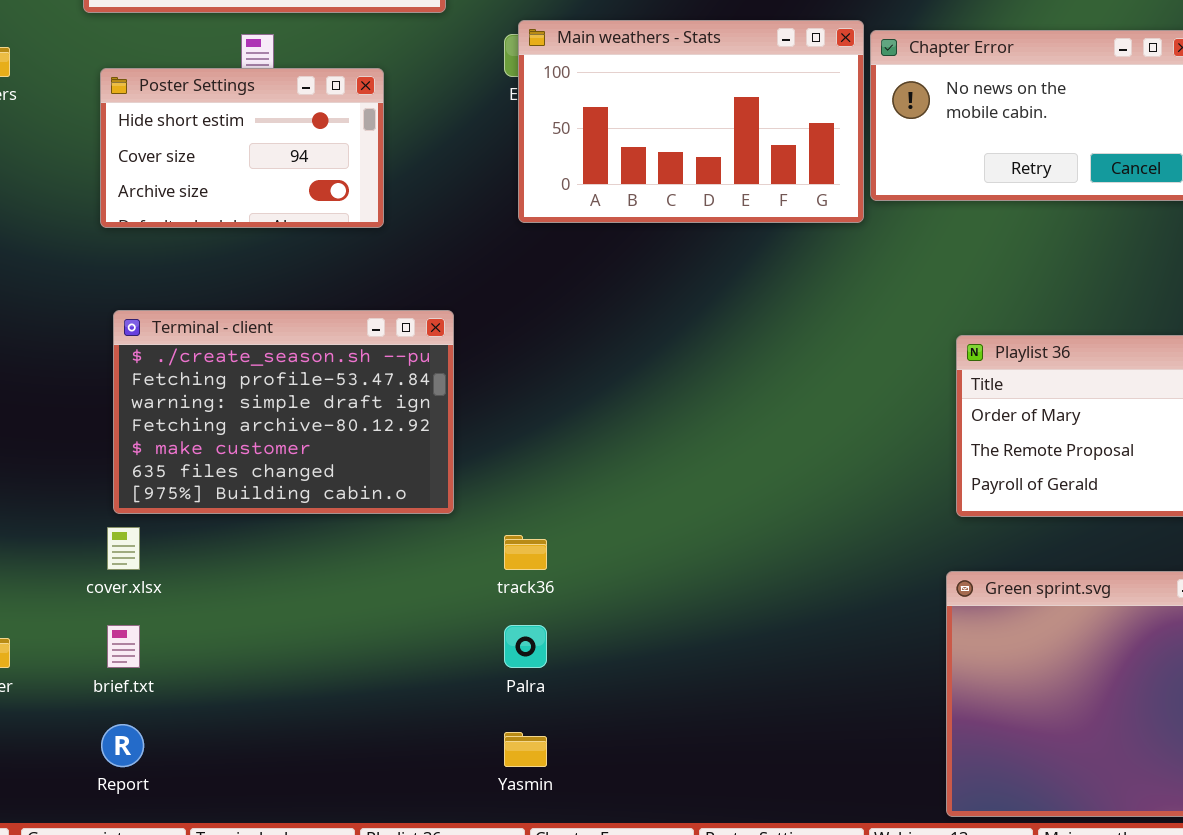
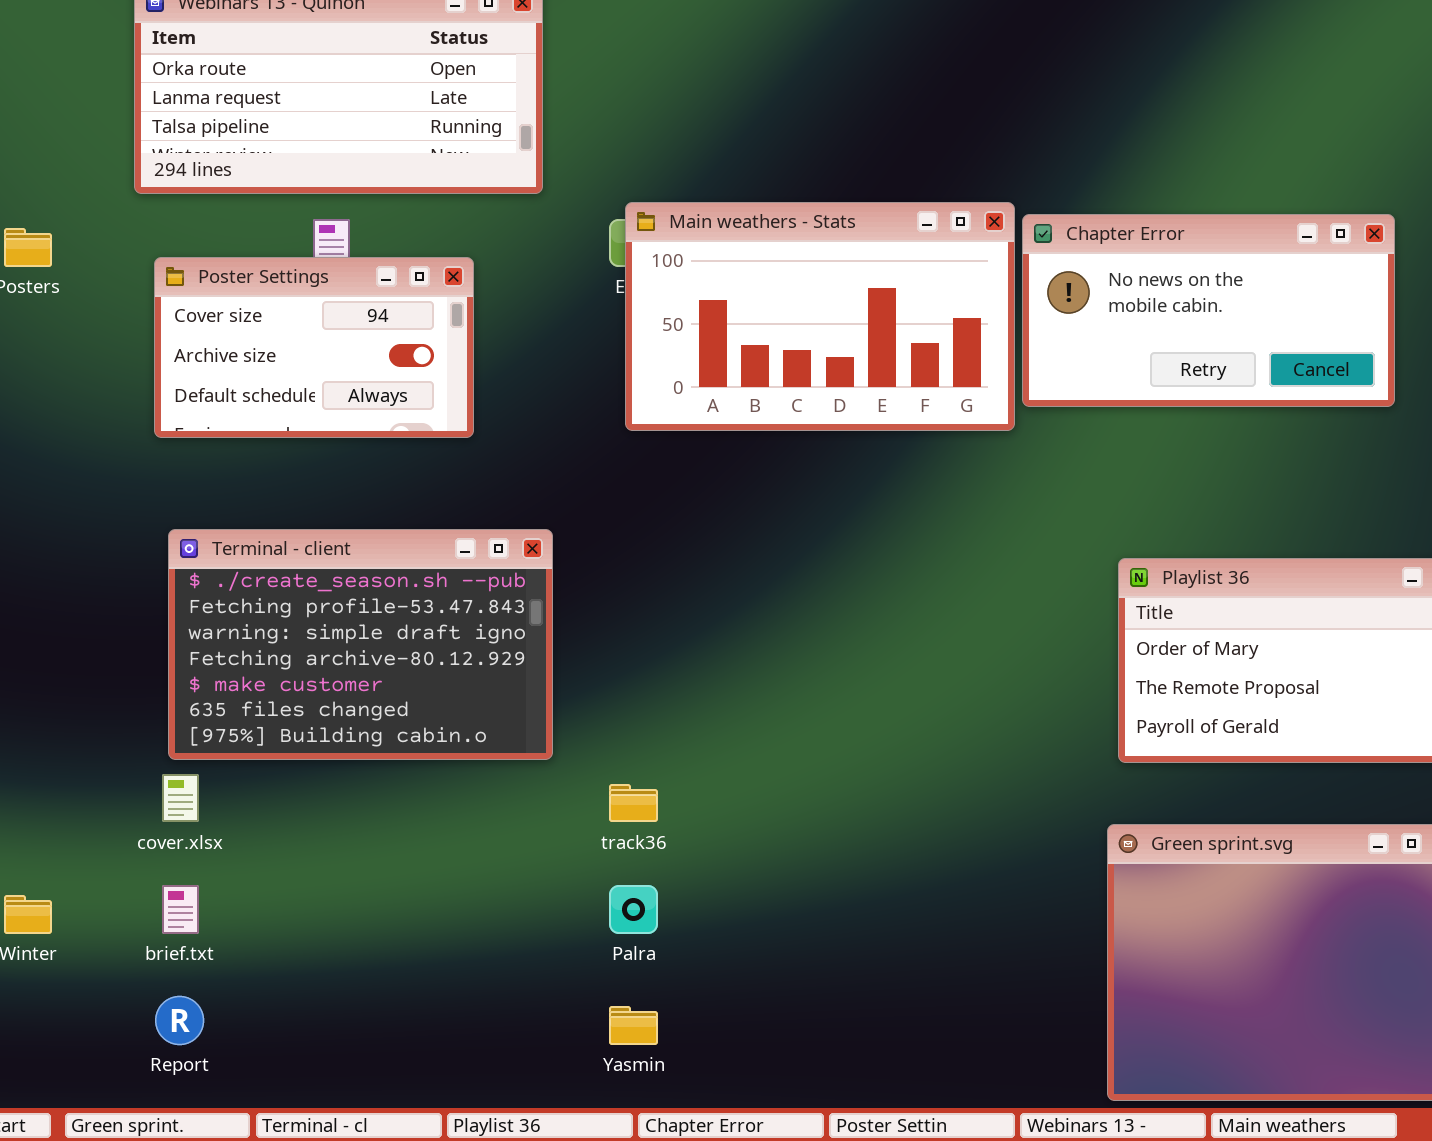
Poster Settings: [100,68,384,228] -> [154,257,474,438], scrolled down 1 row

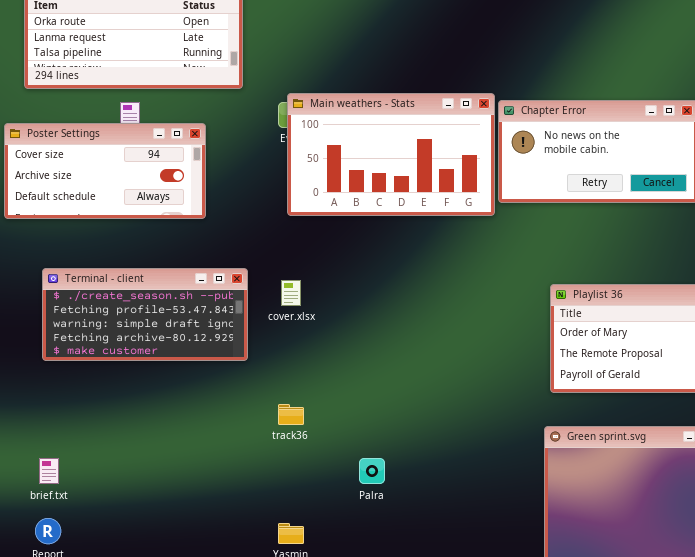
Poster Settings: [154,257,474,438] -> [4,123,206,219], resized
Terminal - client: [168,529,553,760] -> [42,268,248,361], resized
cover.xlsx: [162,774,199,822] -> [281,280,301,306], moved
Palra: [609,885,658,934] -> [359,458,385,484], moved

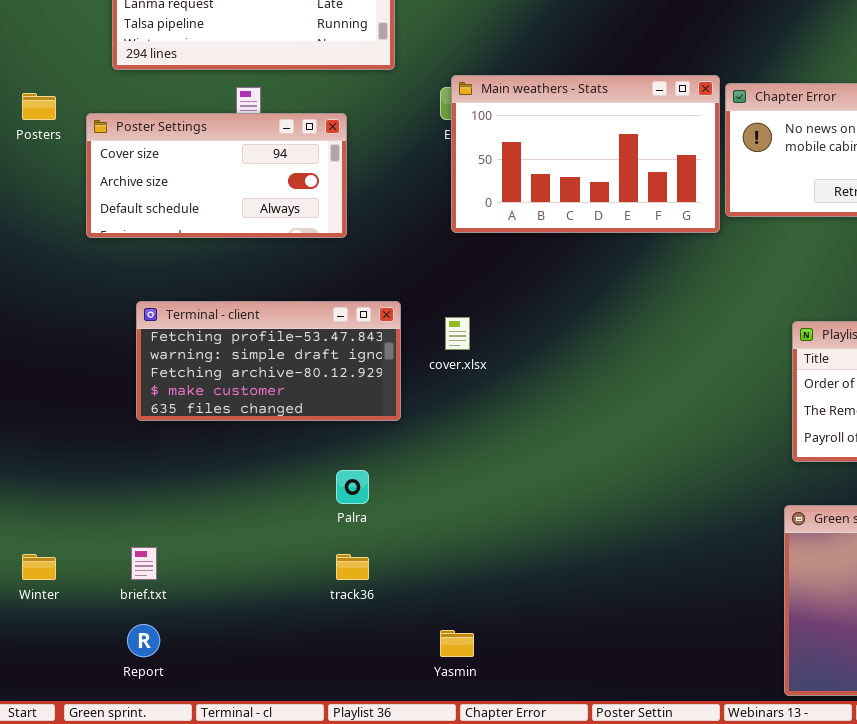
Terminal - client: [42,268,248,361] -> [136,301,401,421], scrolled down 1 row
track36: [278,404,304,425] -> [336,554,369,580], moved
Palra: [359,458,385,484] -> [336,470,369,504], moved

